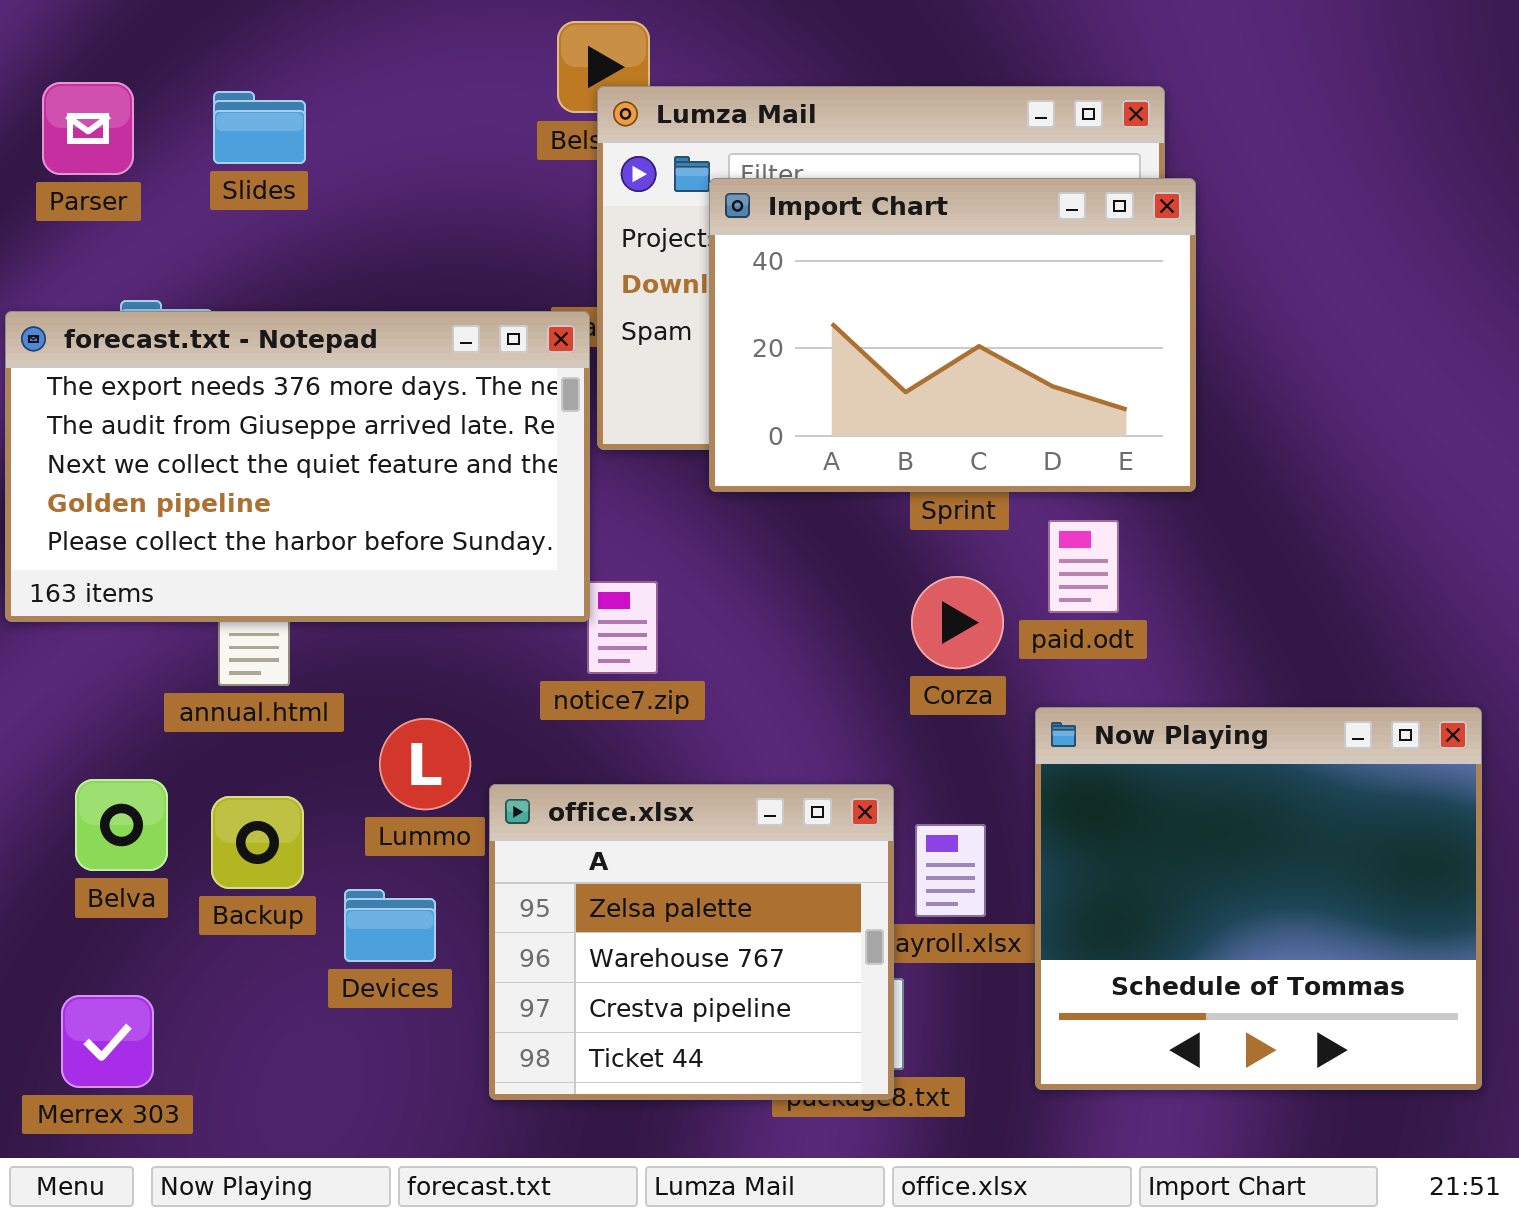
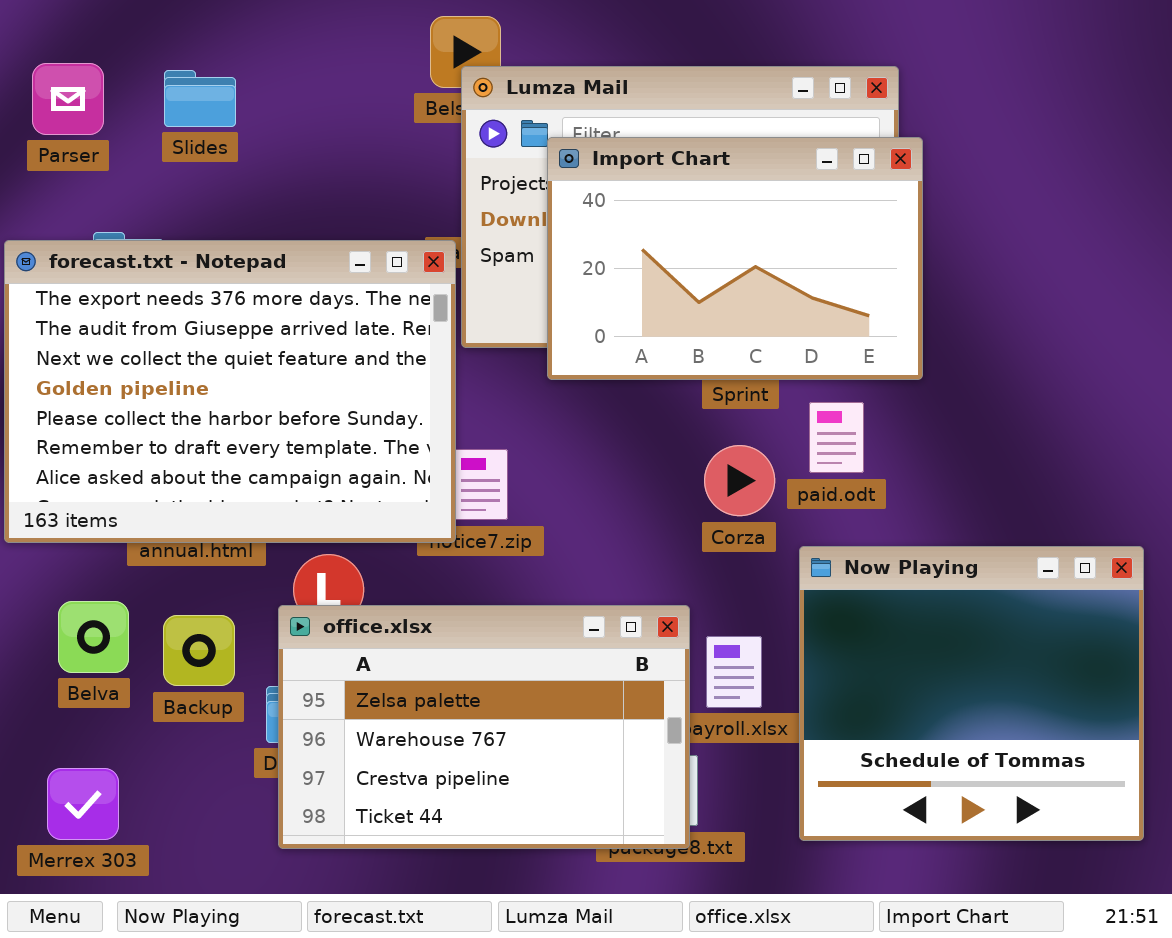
forecast.txt - Notepad: [5,311,590,622] -> [4,240,456,543], resized
office.xlsx: [489,784,894,1100] -> [278,605,690,849], resized

